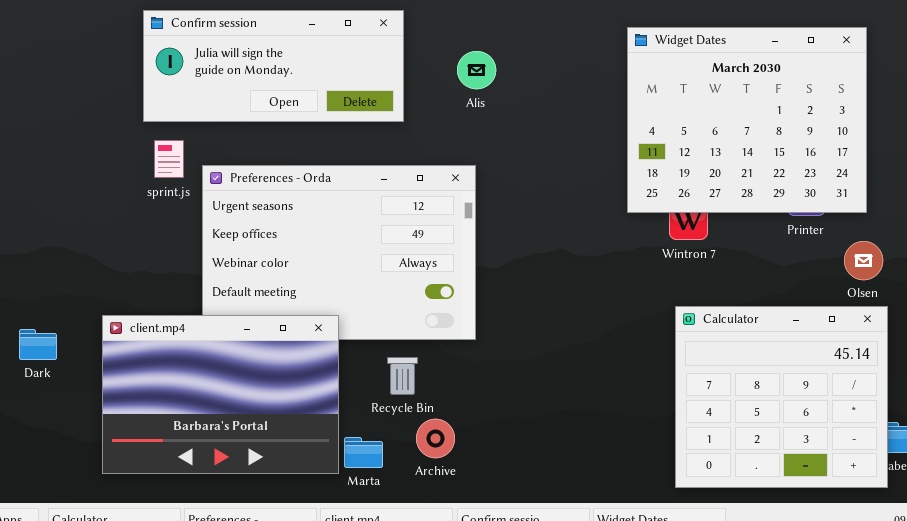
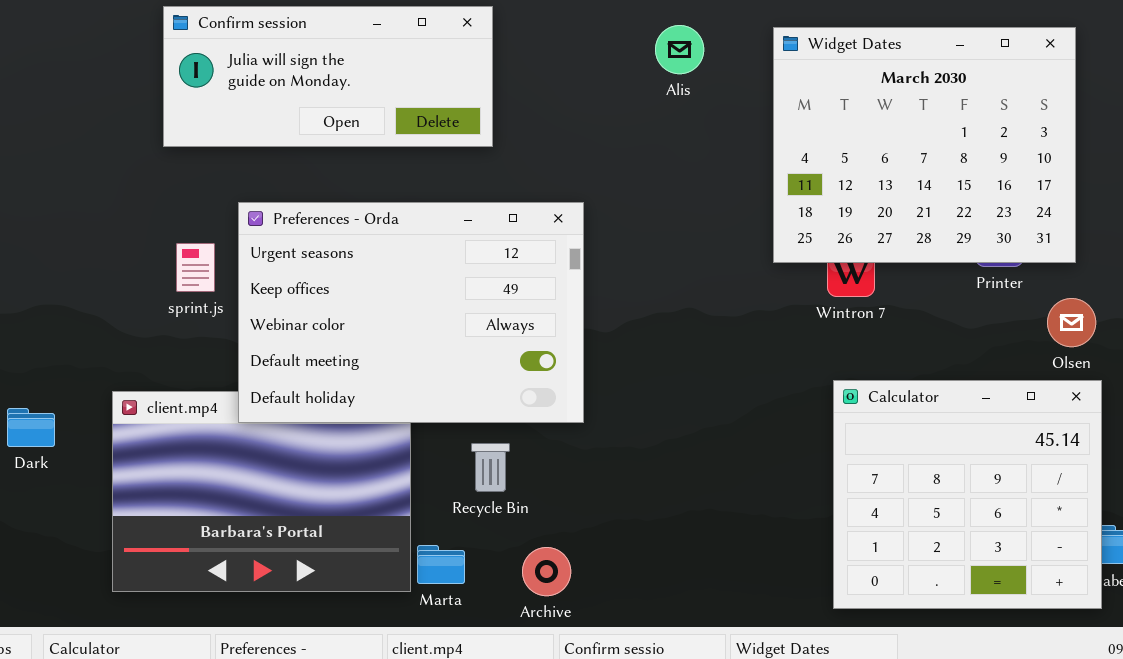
Alis: [457,51,496,89] -> [655,25,704,74], moved
sprint.js: [154,140,184,178] -> [176,243,215,292], moved
Preferences - Orda: [202,165,476,340] -> [238,202,584,423], raised
Archive: [416,419,455,458] -> [522,547,571,596], moved

